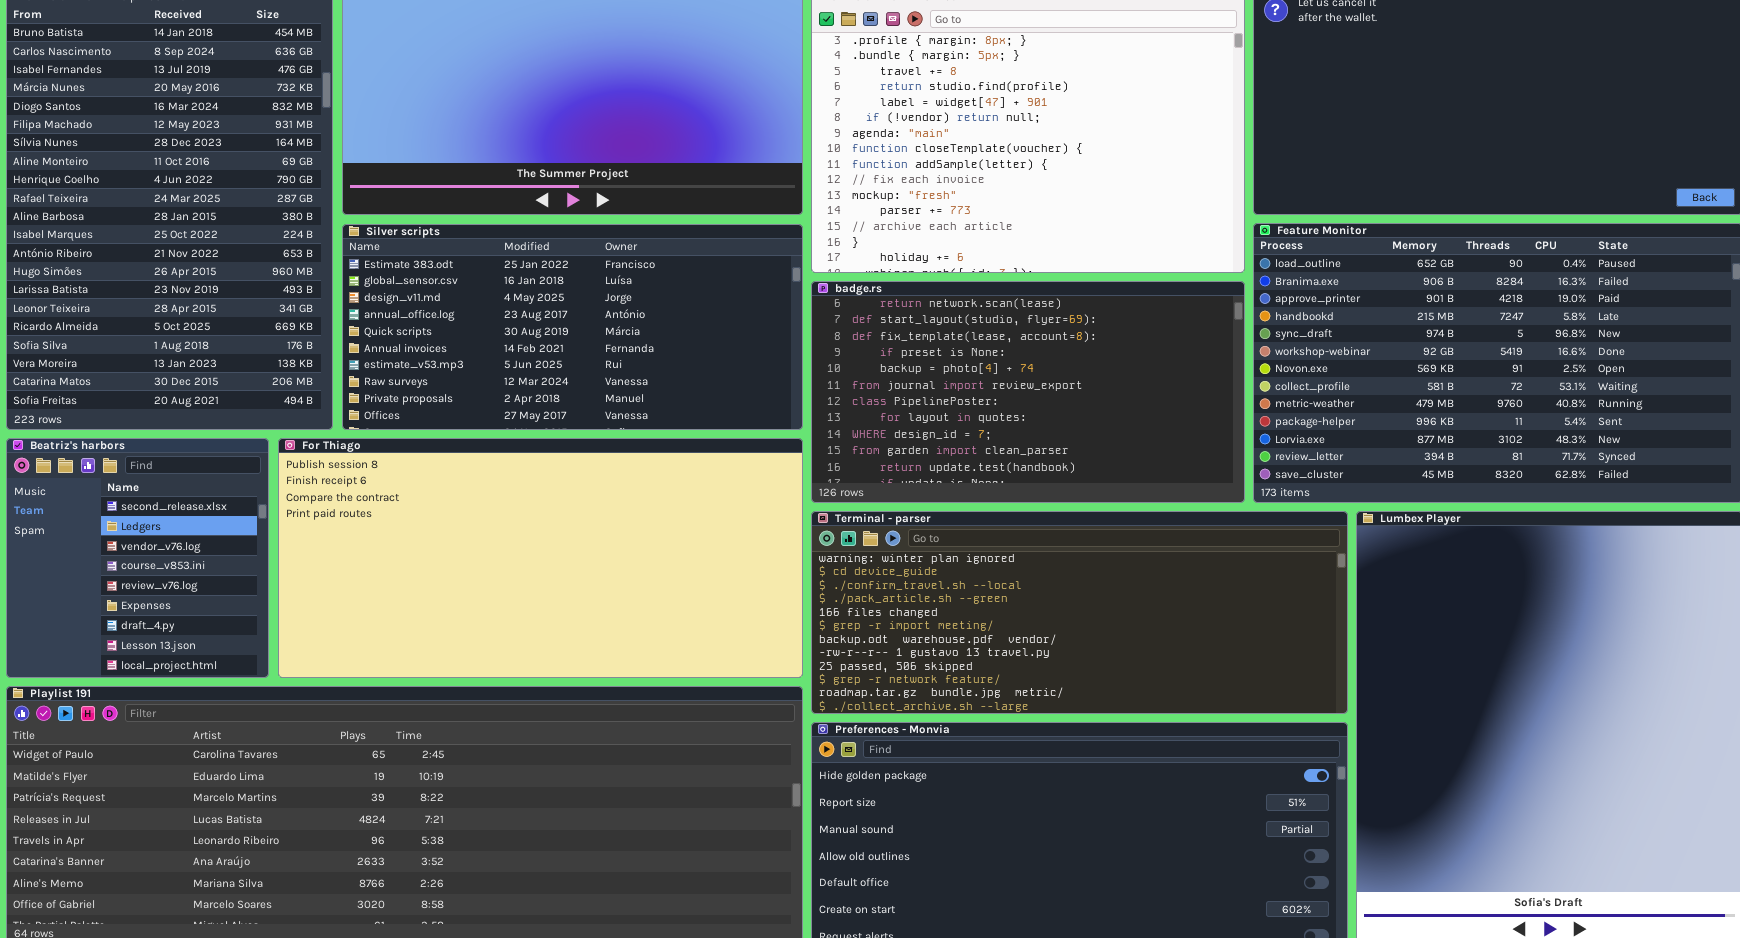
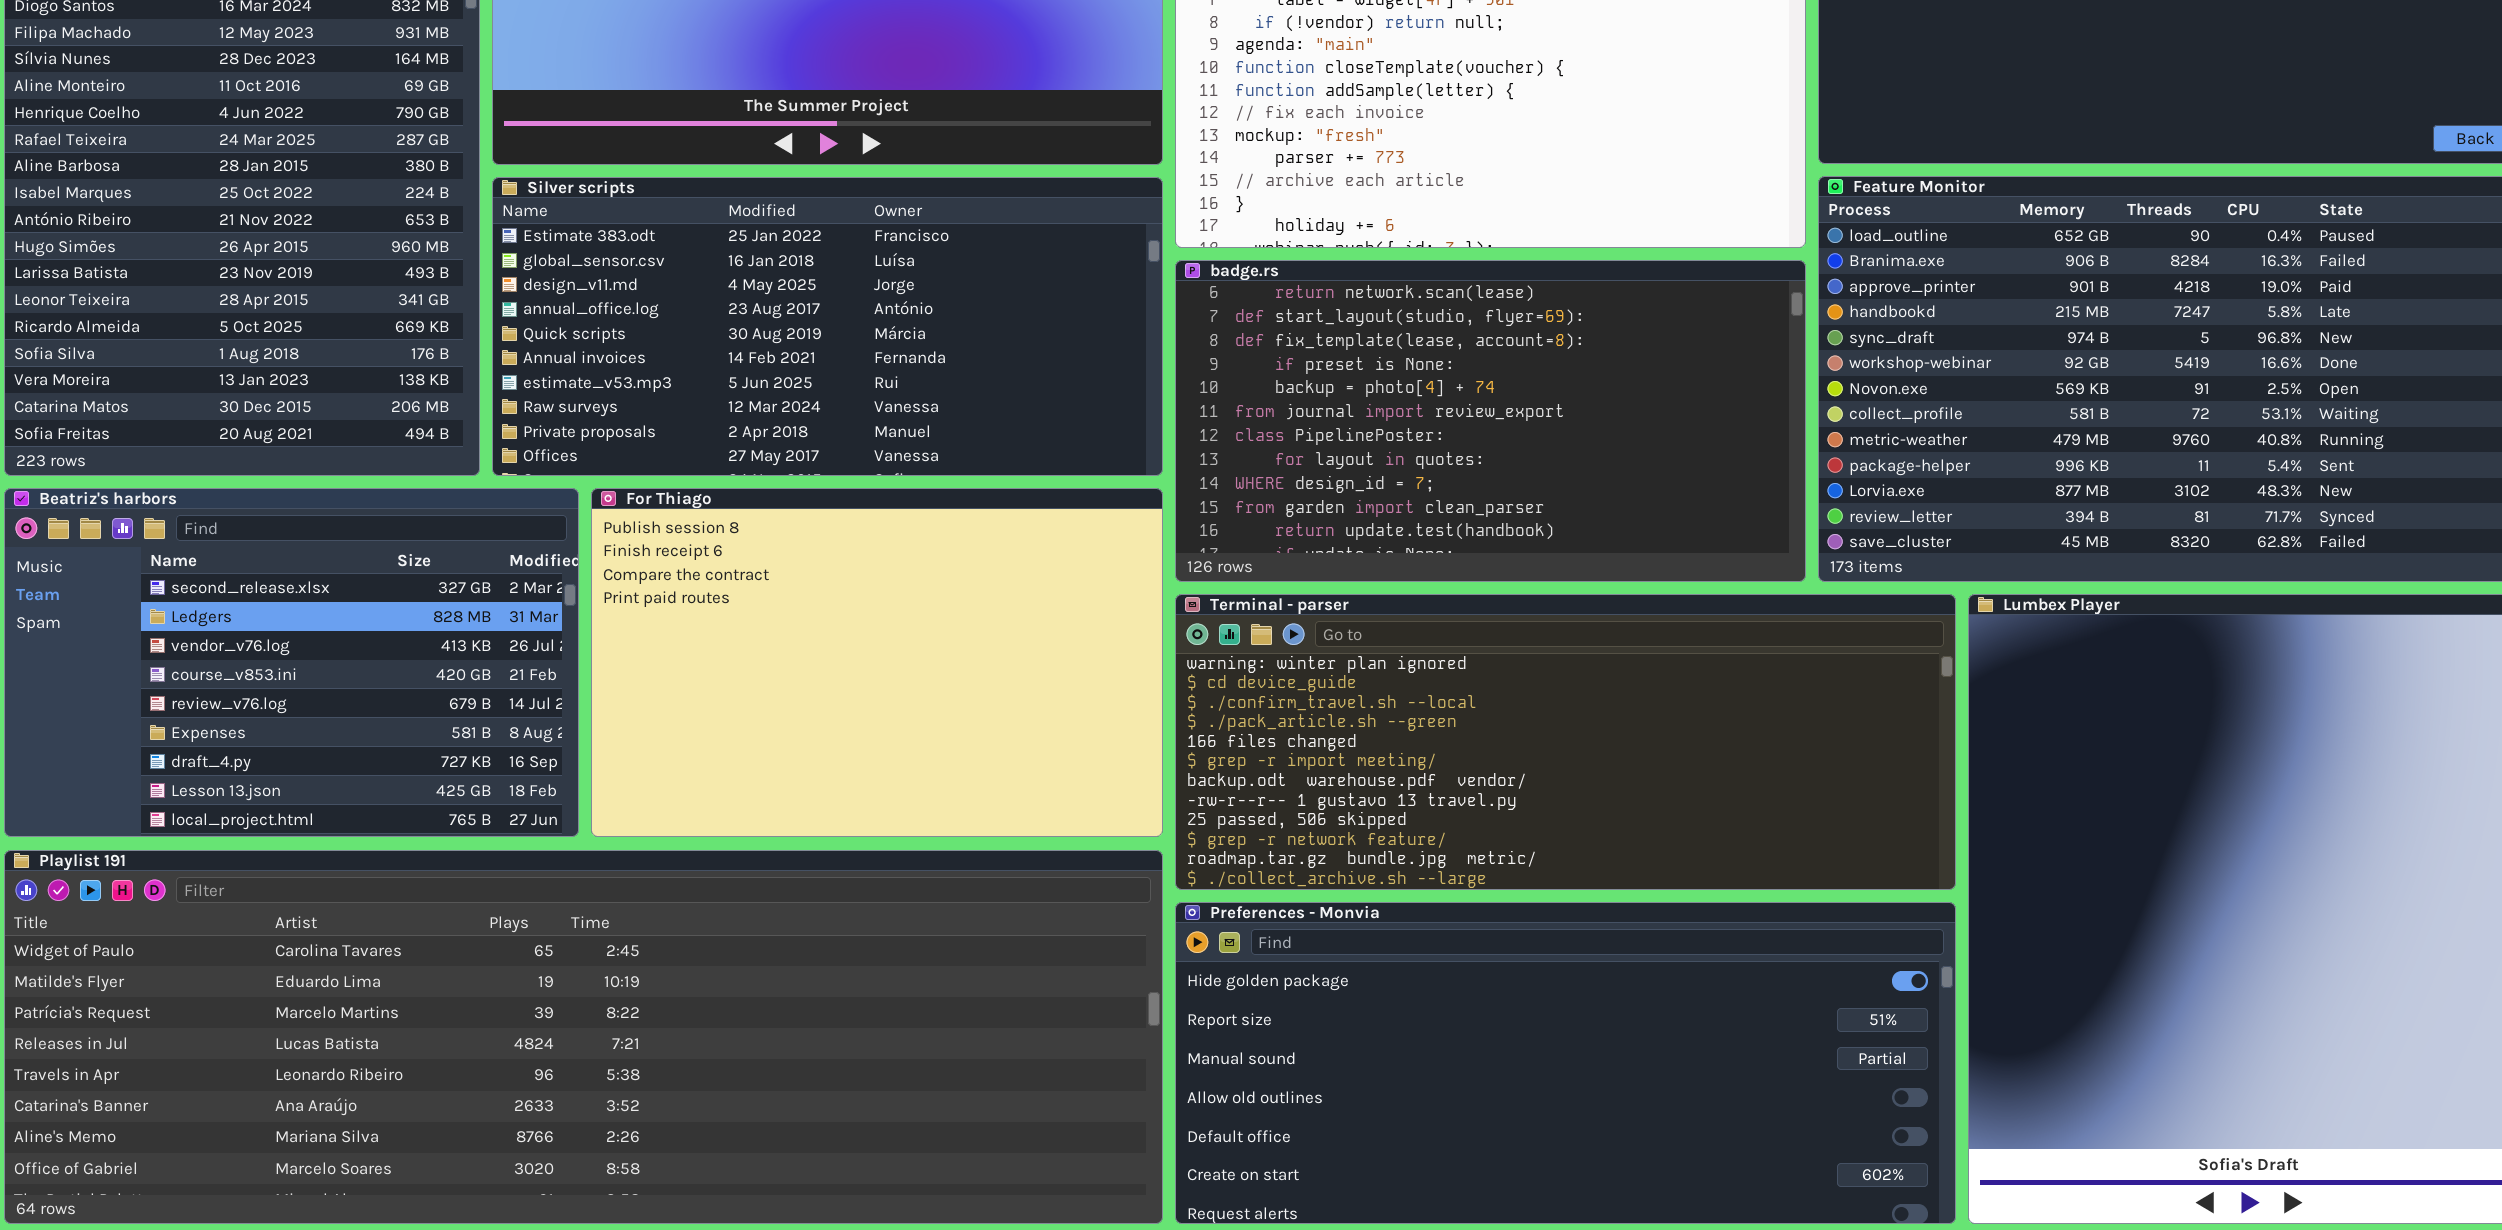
Beatriz's harbors: [6,438,269,678] -> [4,488,579,837], resized
For Thiago: [278,438,803,678] -> [591,488,1163,837], resized

